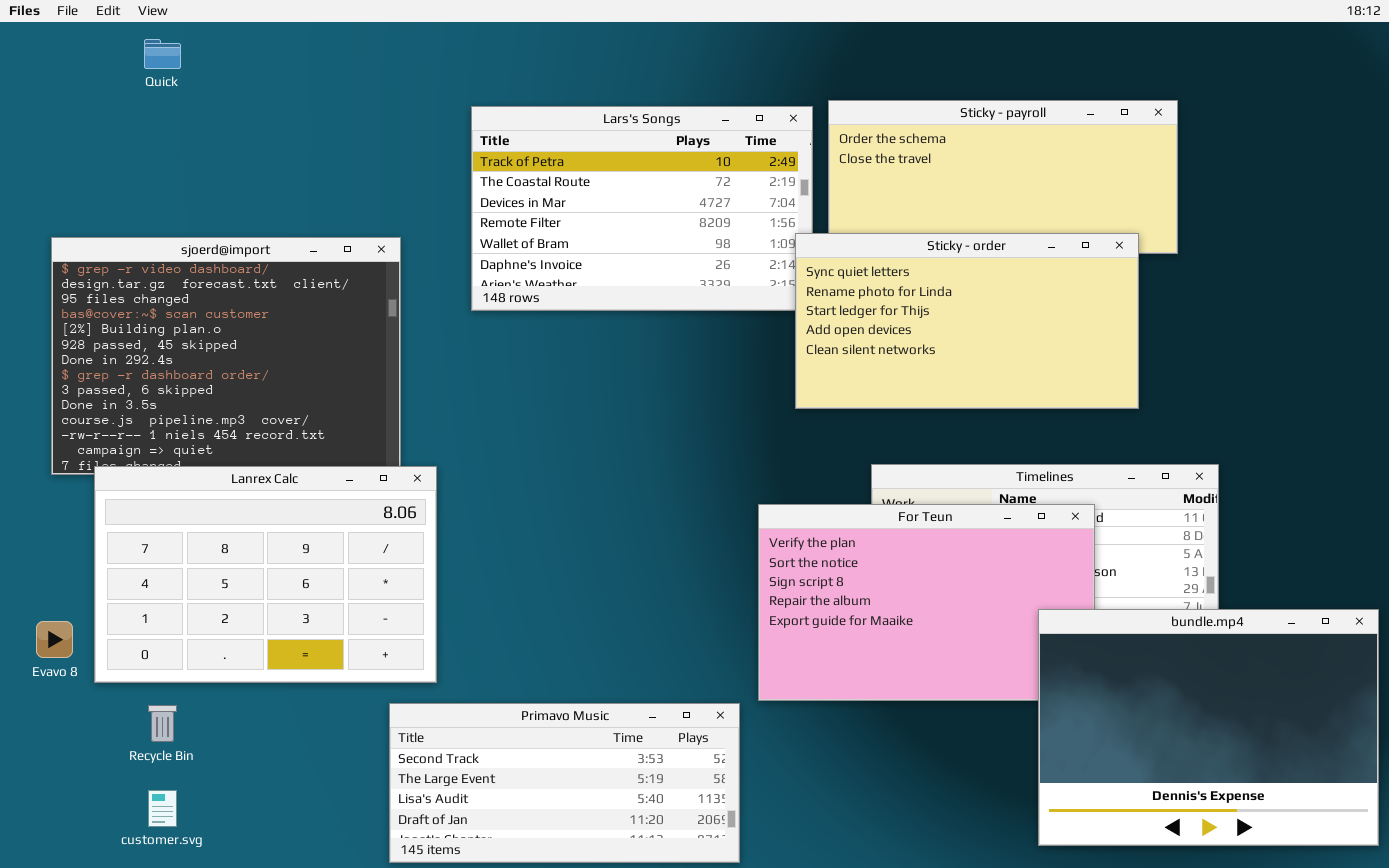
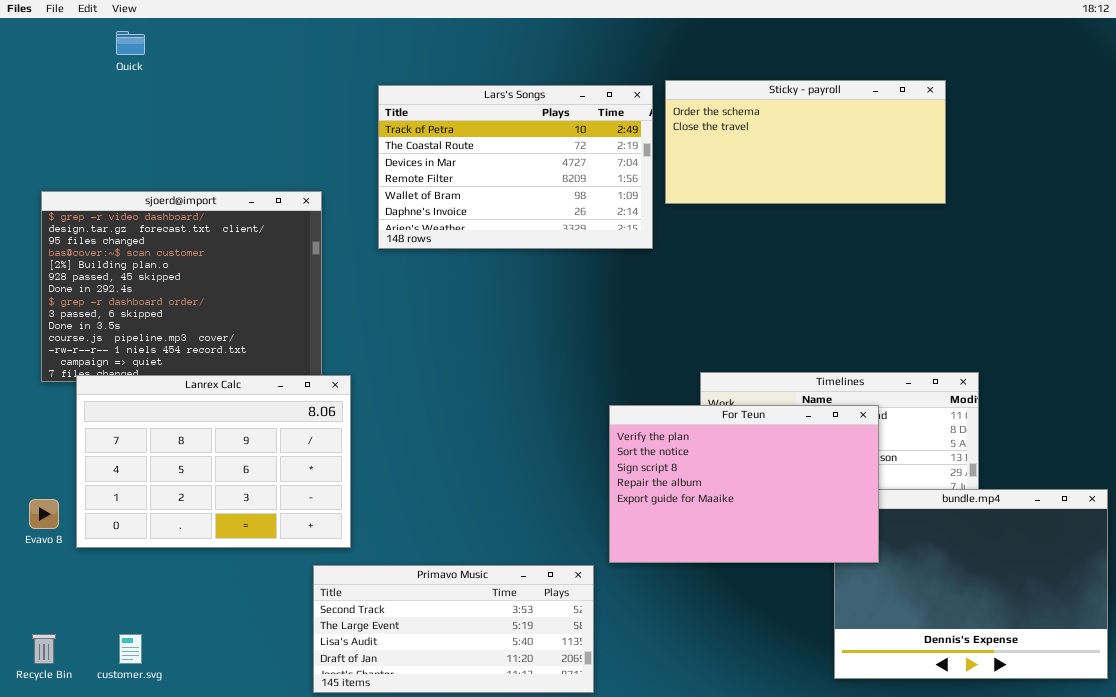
Sticky - order: [795,233,1139,409] -> none, closed
For Teun: [758,504,1095,701] -> [609,405,879,563], raised
Recycle Bin: [148,705,177,742] -> [32,634,56,664], moved

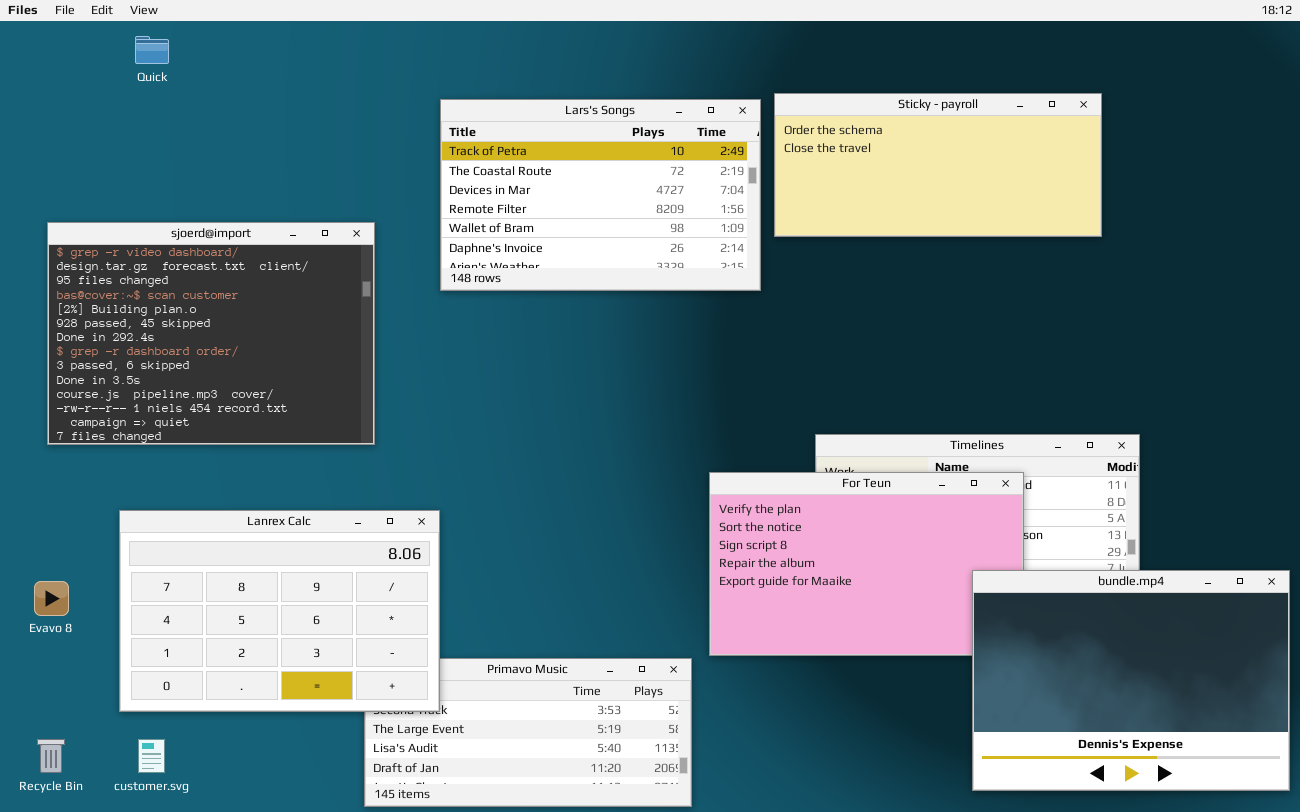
Lanrex Calc: [76,375,351,548] -> [119,510,440,712], moved
bundle.mp4: [834,489,1108,679] -> [972,570,1290,791], raised

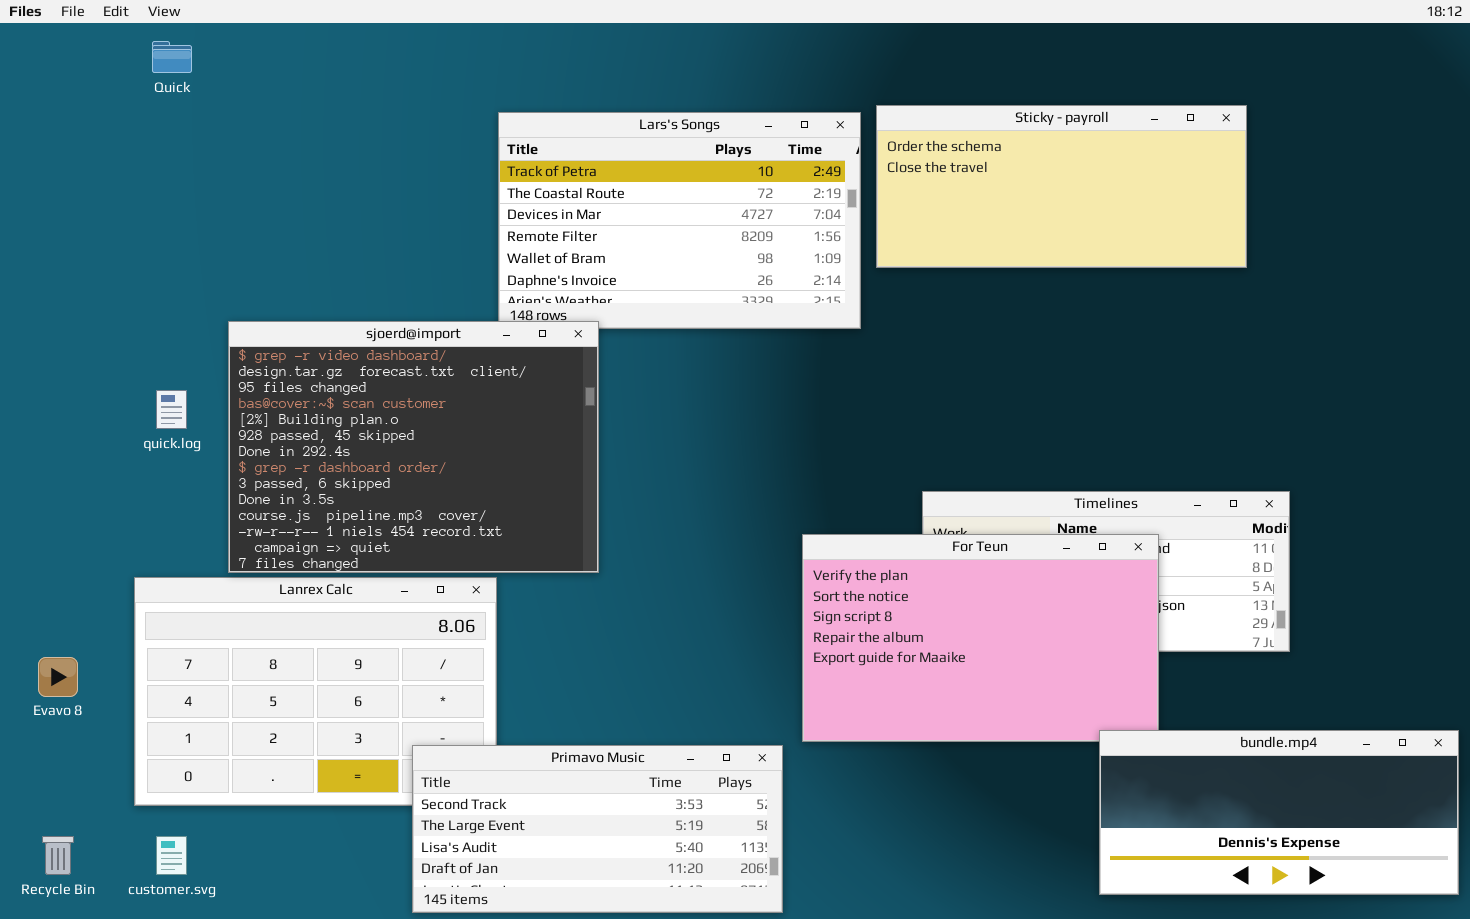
sjoerd@import: [47,222,375,445] -> [228,321,599,573], moved
bundle.mp4: [972,570,1290,791] -> [1099,730,1459,895], resized
Primavo Music: [364,658,692,807] -> [412,745,783,913], raised

